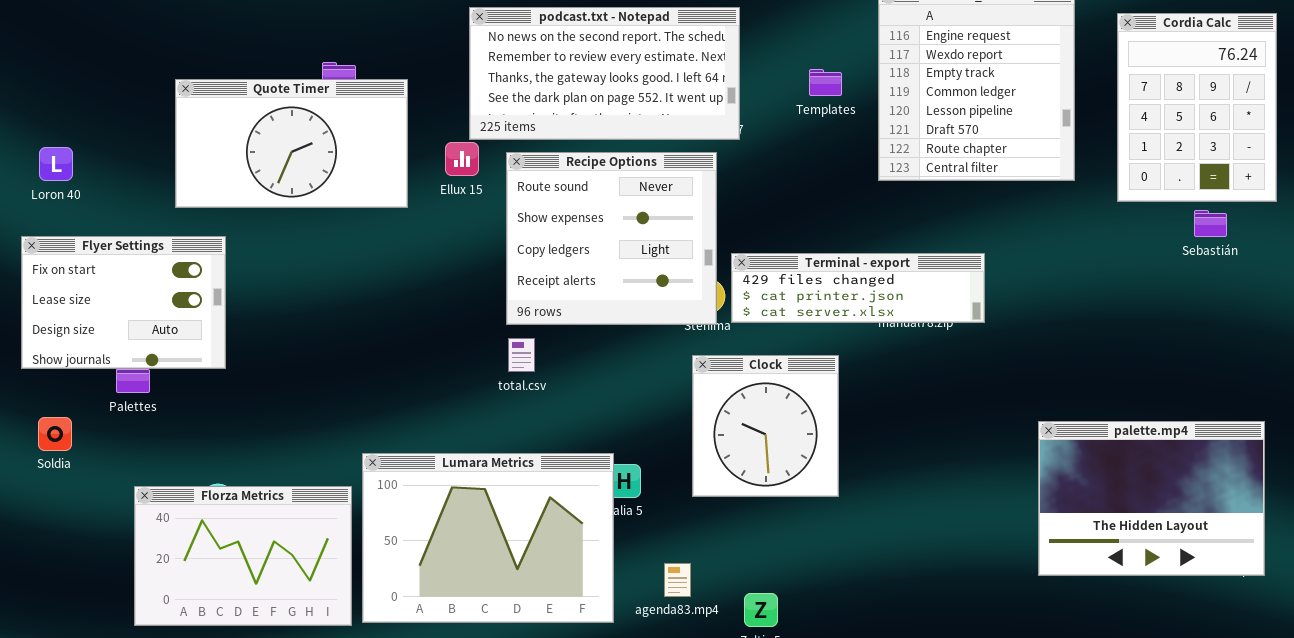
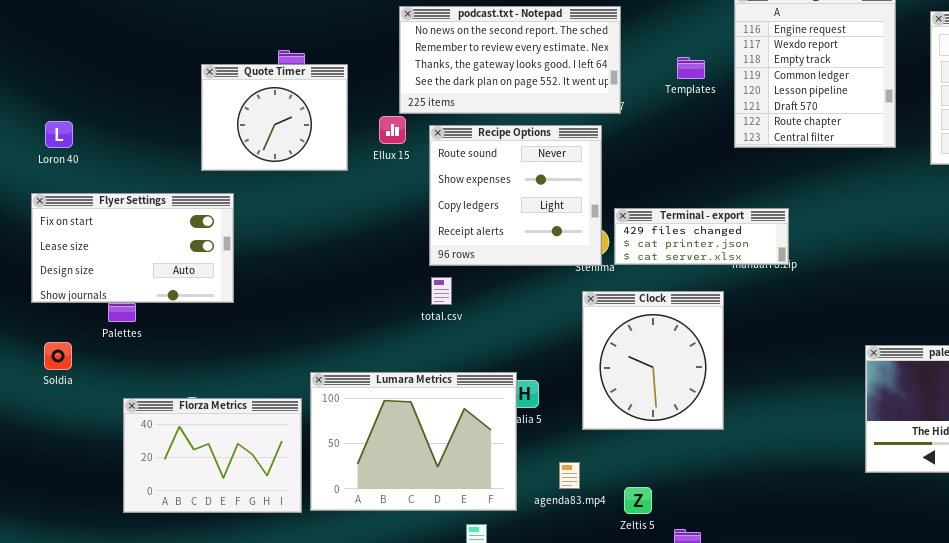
Quote Timer: [175,79,408,208] -> [201,64,348,171], resized
Flyer Settings: [21,236,226,369] -> [31,193,234,303], resized
Terminal - export: [731,253,985,323] -> [614,208,789,265], resized
Clock: [692,355,839,497] -> [582,291,724,430], resized

